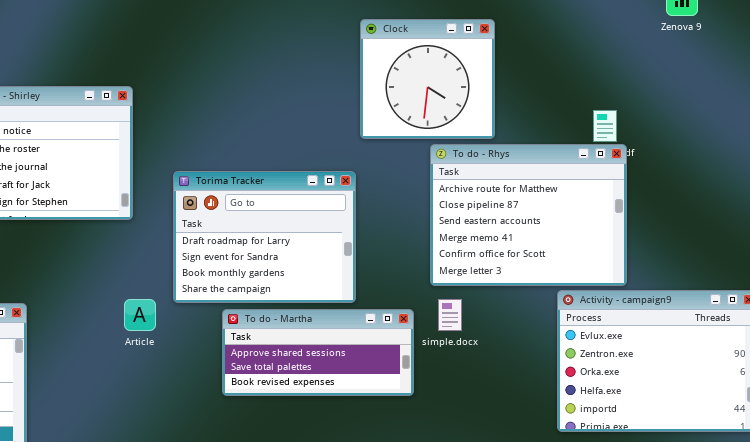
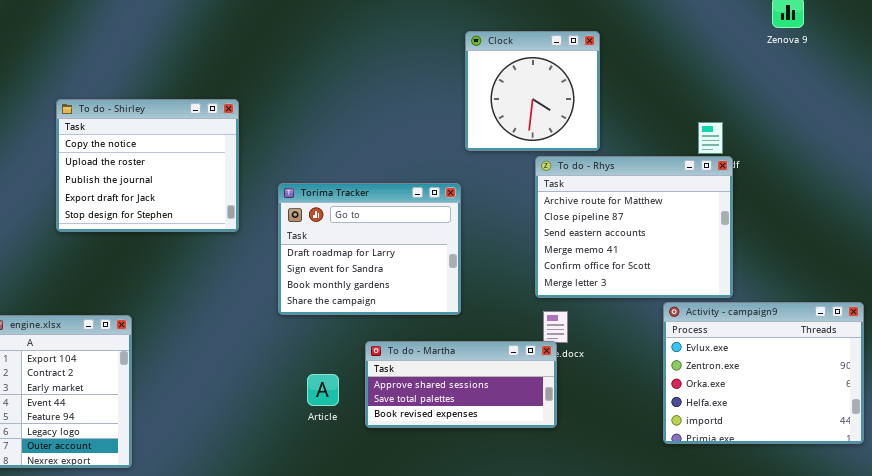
Article: [124,299,156,331] -> [307,374,339,406], moved
To do - Martha: [222,309,414,396] -> [365,341,557,428], moved

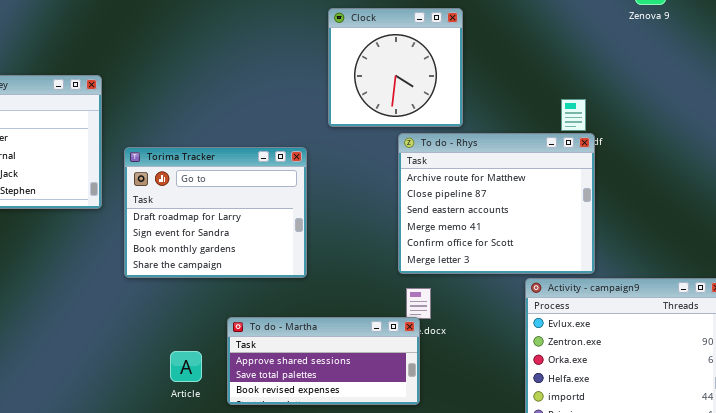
Torima Tracker: [278,183,461,315] -> [124,147,307,278], moved

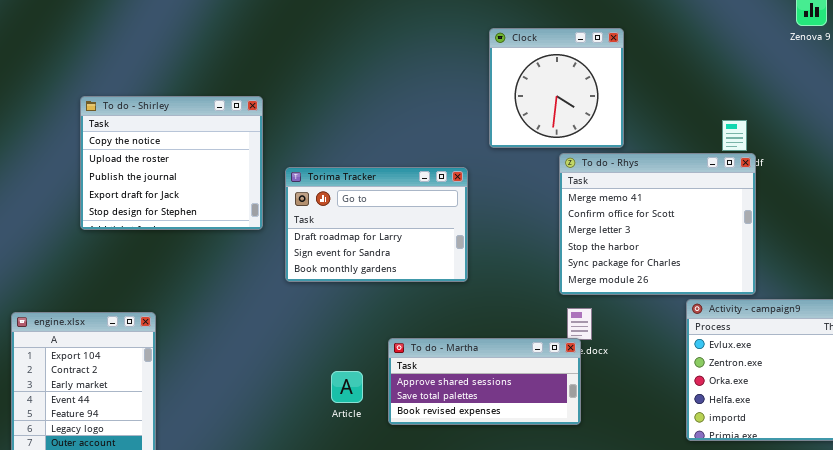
To do - Rhys: [398,133,595,274] -> [559,153,756,295], scrolled down 3 rows
Torima Tracker: [124,147,307,278] -> [285,167,468,282], resized

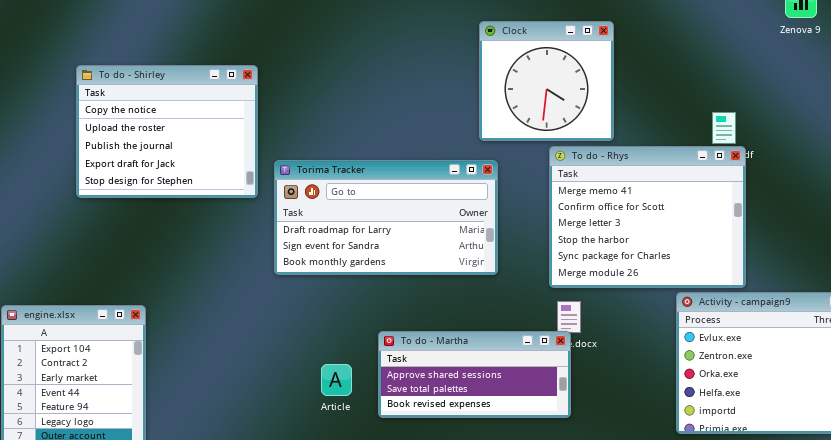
To do - Shirley: [80,96,263,230] -> [76,65,258,198], moved
Torima Tracker: [285,167,468,282] -> [274,160,498,275], resized

